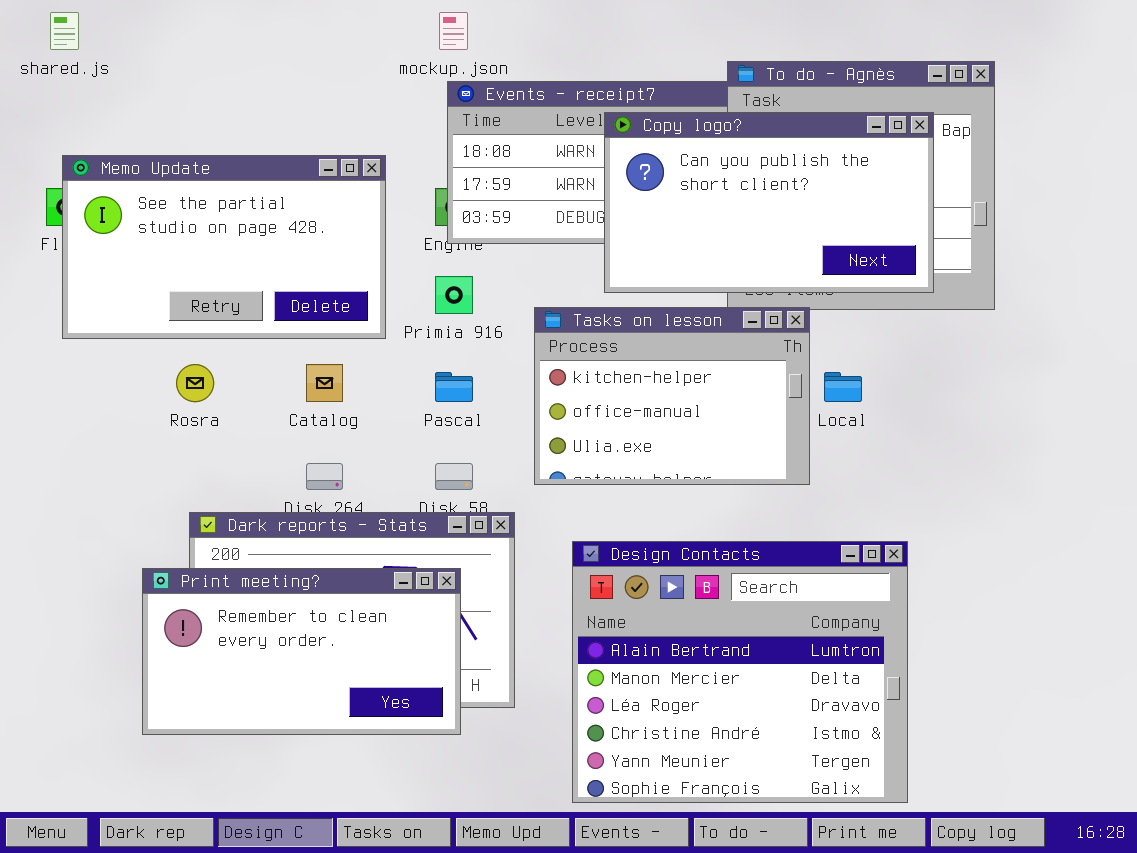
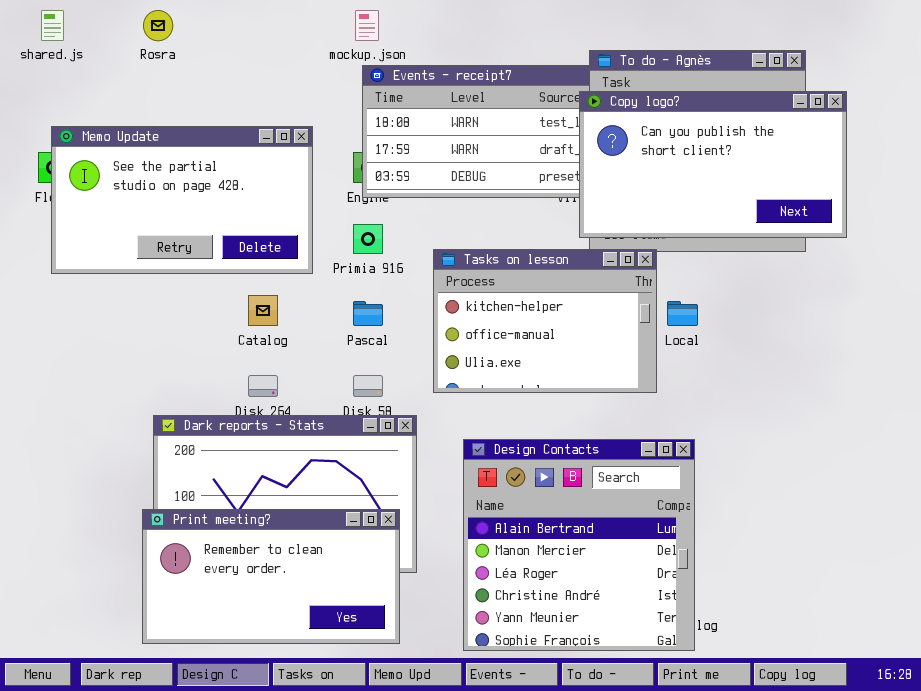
Copy logo?: [604,112,934,293] -> [579,91,847,238], moved
Rosra: [176,364,214,402] -> [143,10,173,41], moved
Design Contacts: [572,541,908,803] -> [463,439,695,651], resized
Print meeting?: [142,568,461,735] -> [142,509,400,644], moved

